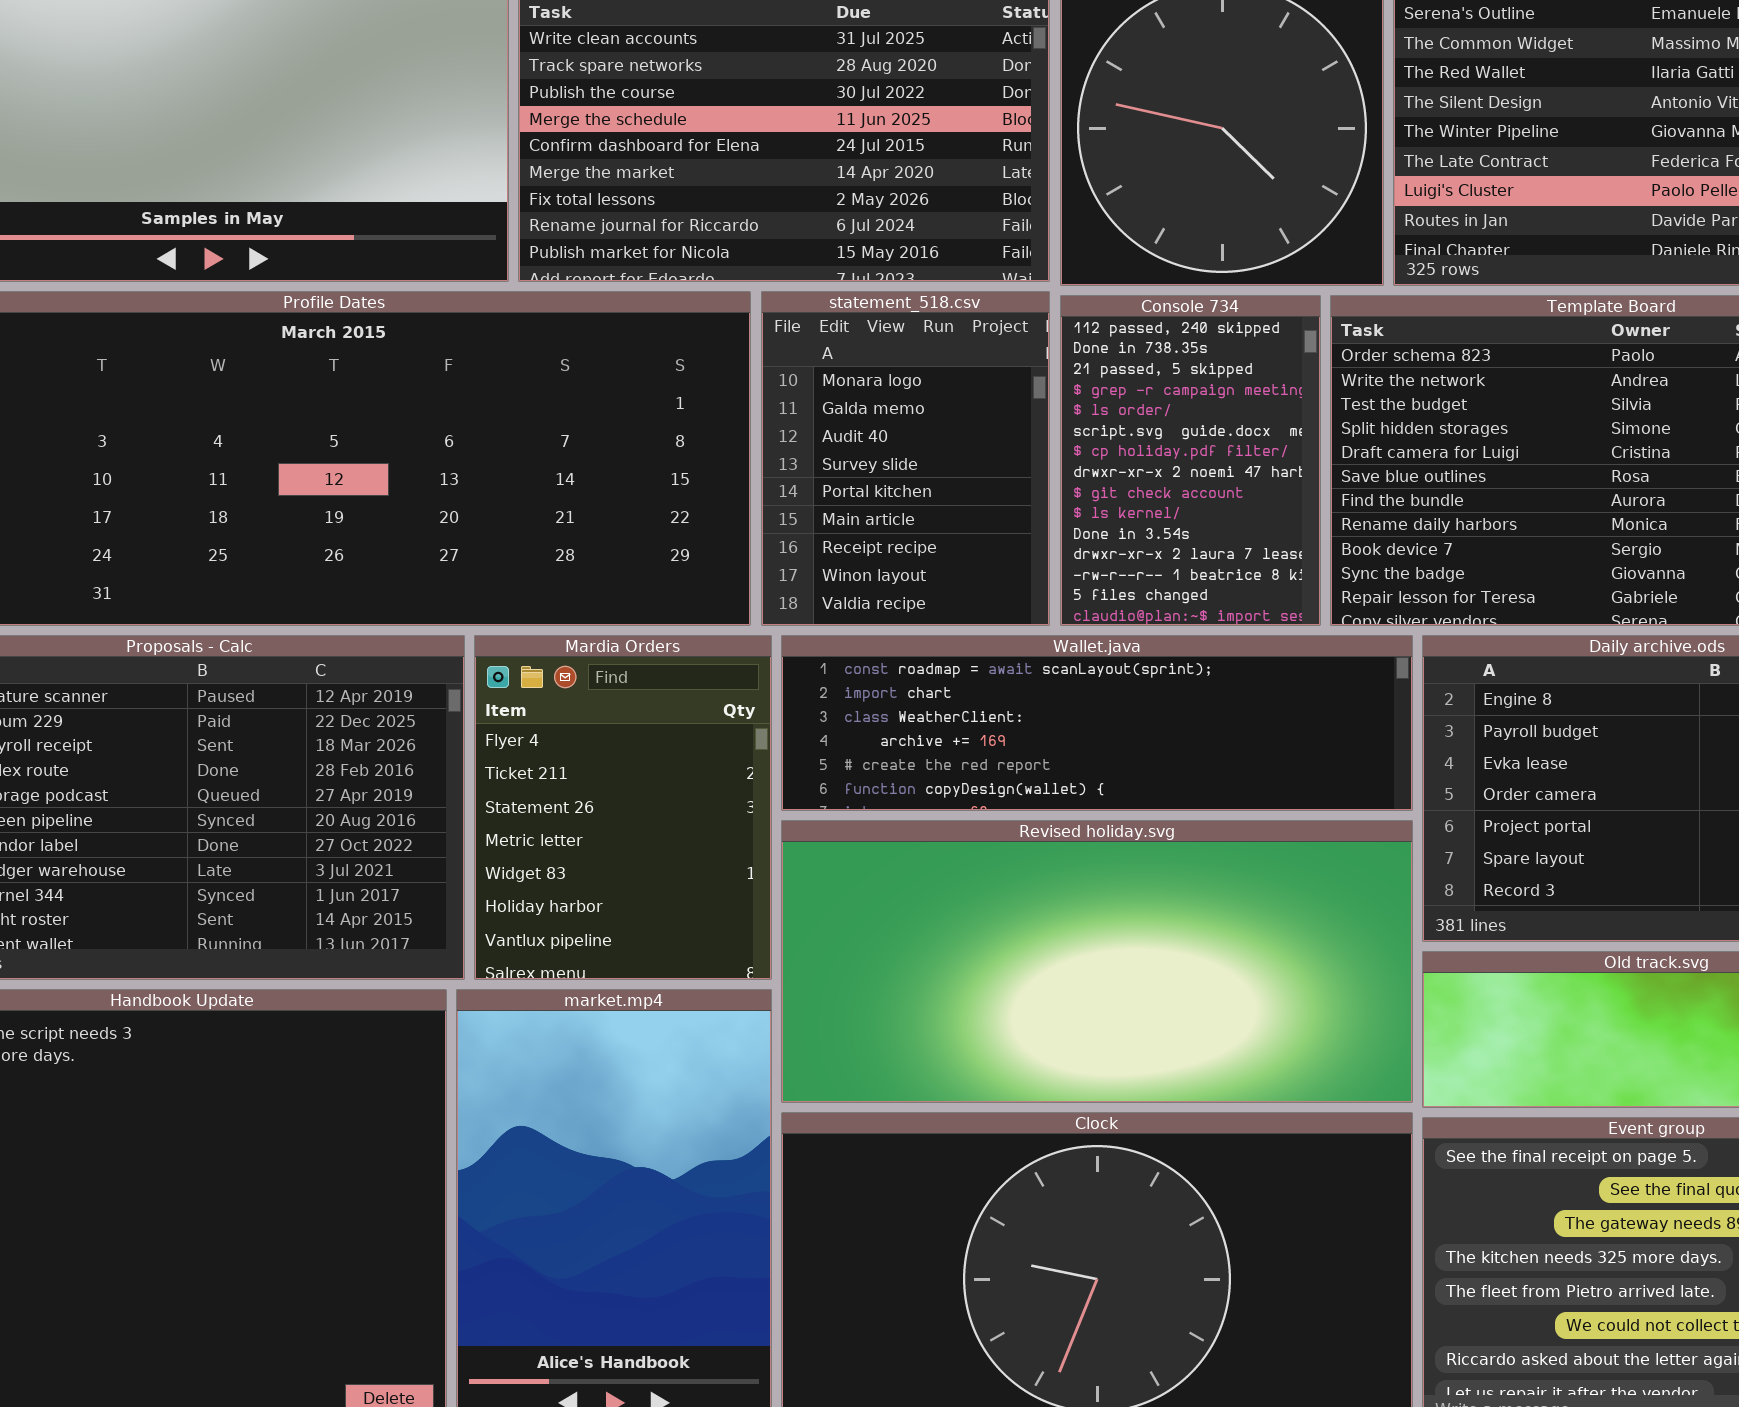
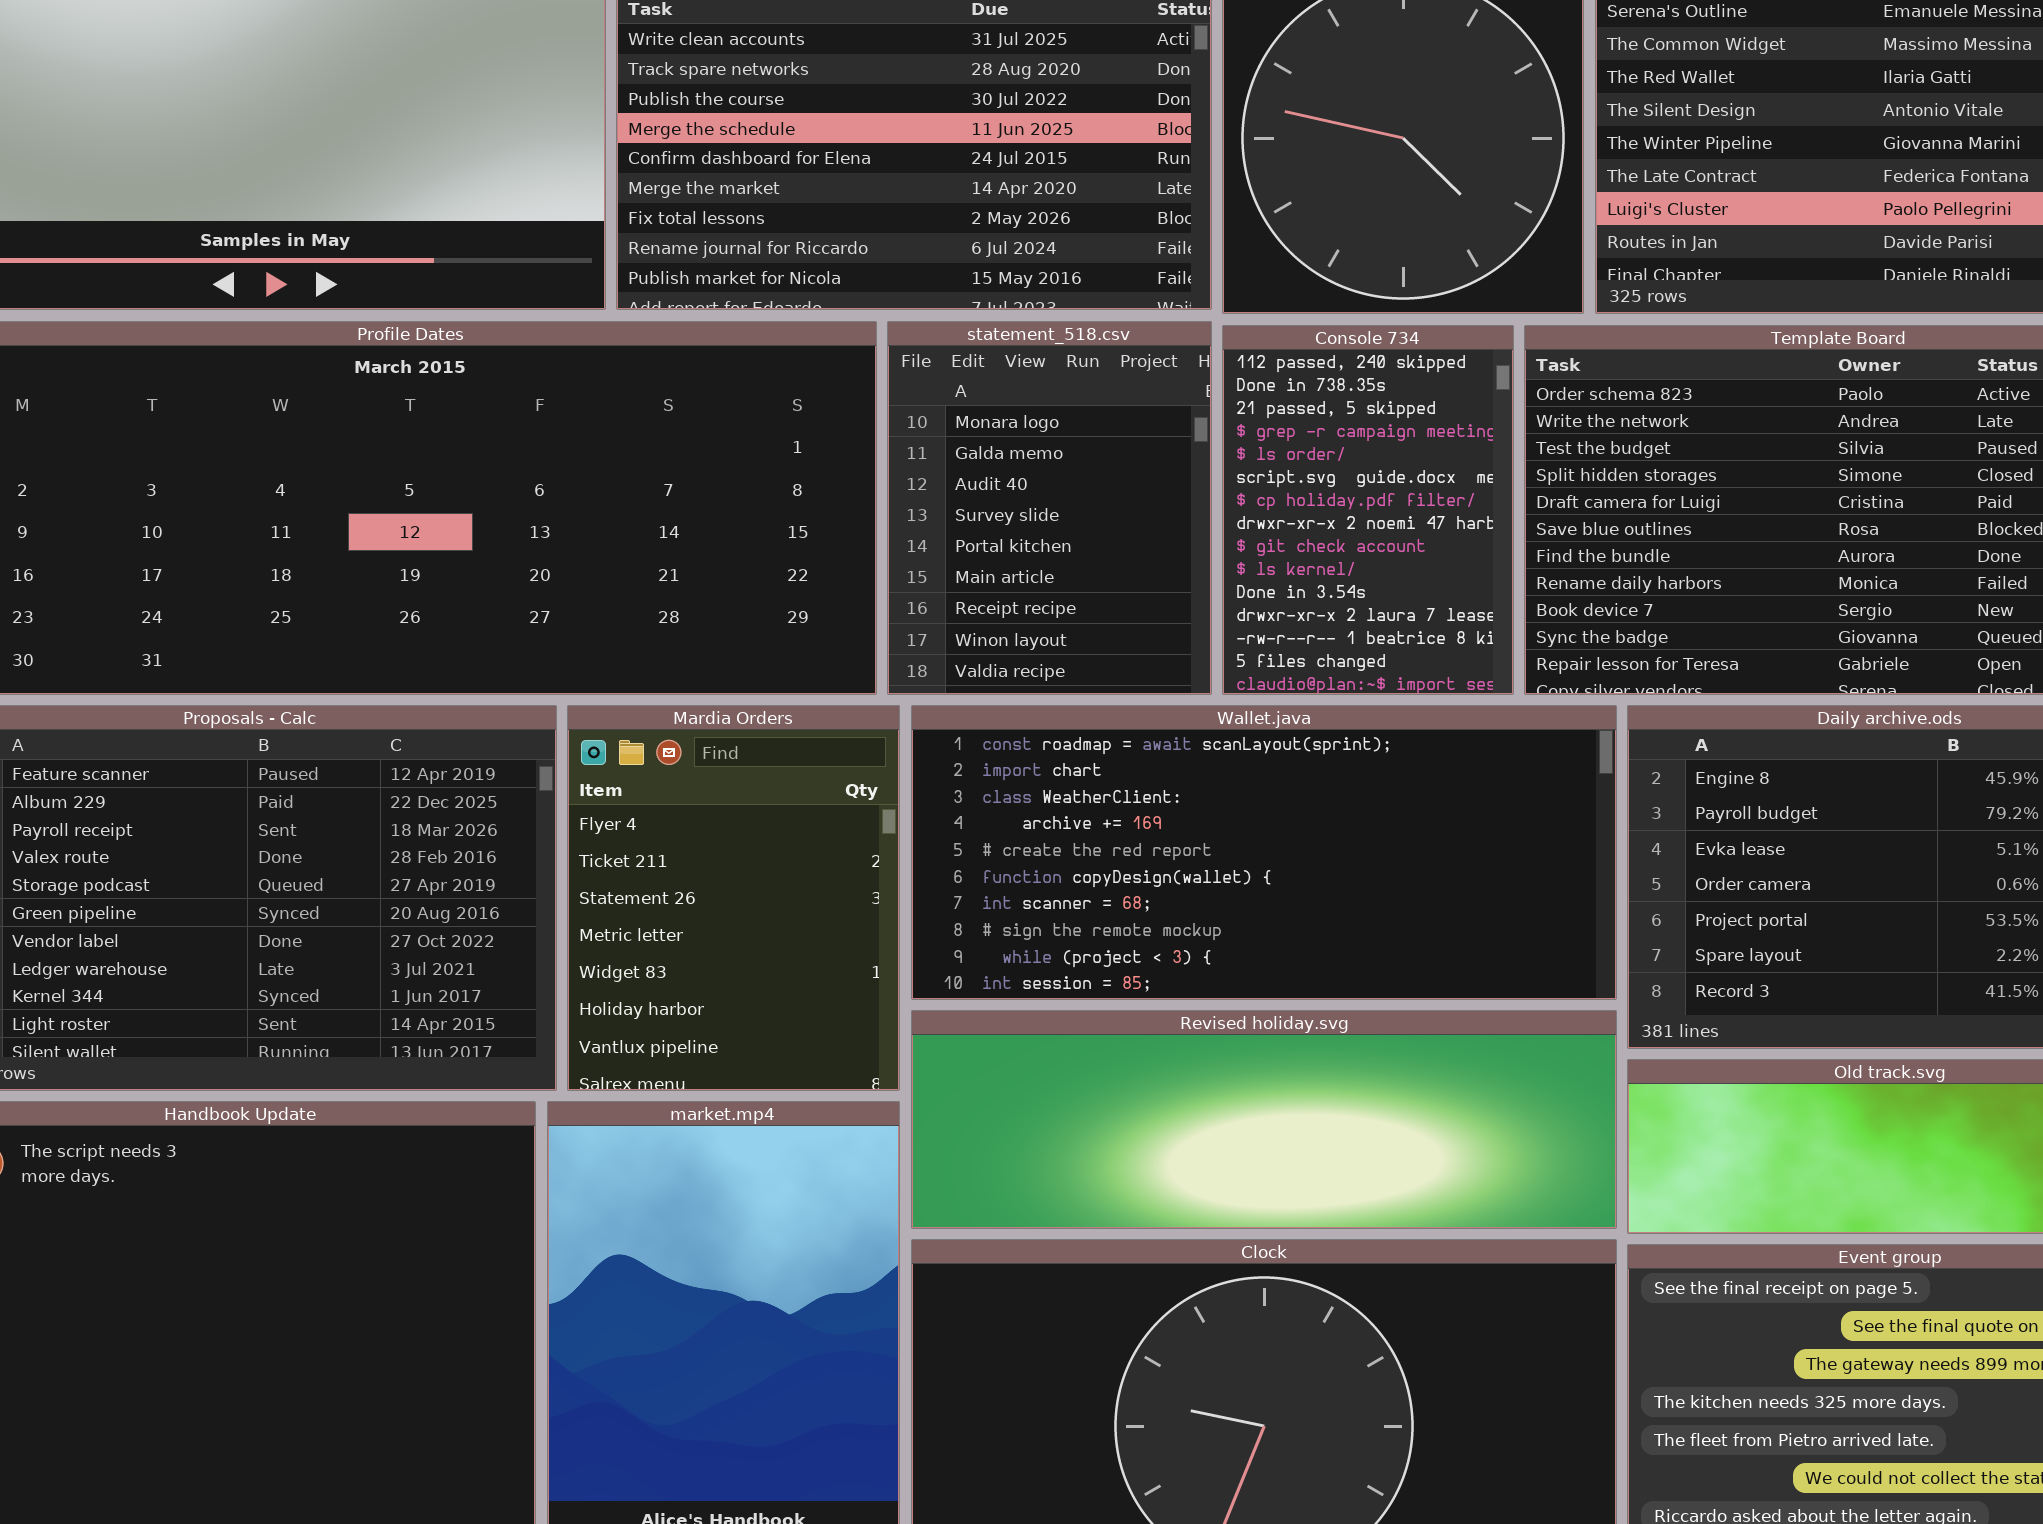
Wallet.java: [781,635,1413,811] -> [911,705,1617,1000], resized
Revised holiday.svg: [781,820,1413,1103] -> [911,1010,1617,1229], resized

